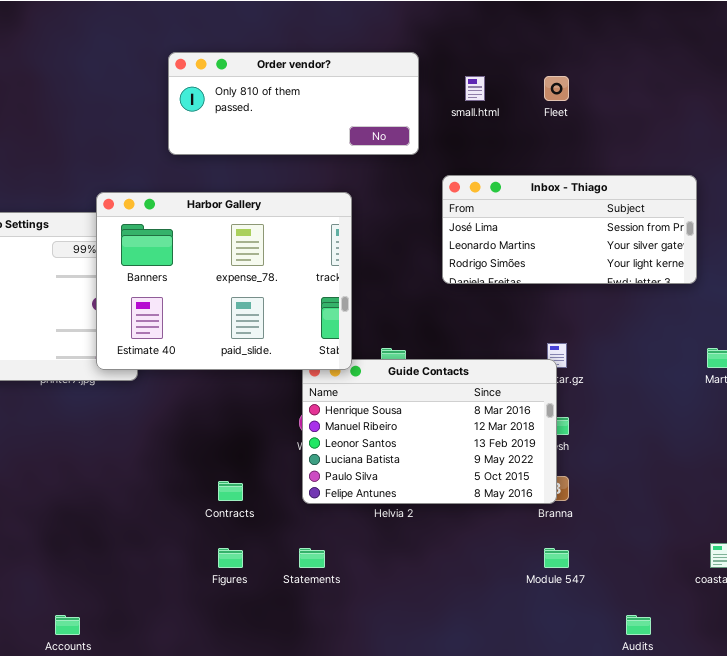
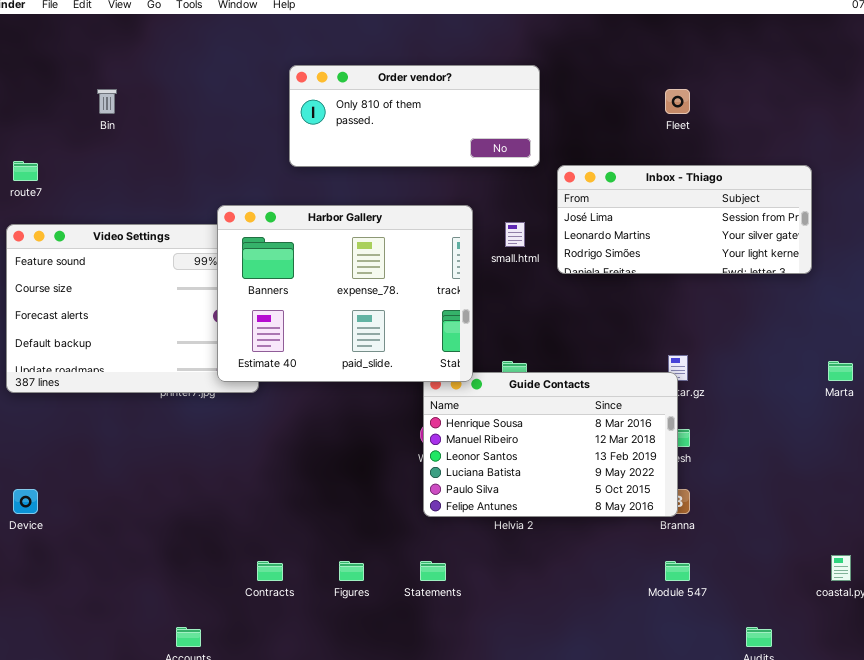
small.html: [465,76,485,101] -> [505,222,525,247], moved
Inbox - Thiago: [442,175,697,284] -> [557,165,812,274], moved
Contracts: [218,481,243,501] -> [257,561,283,581], moved

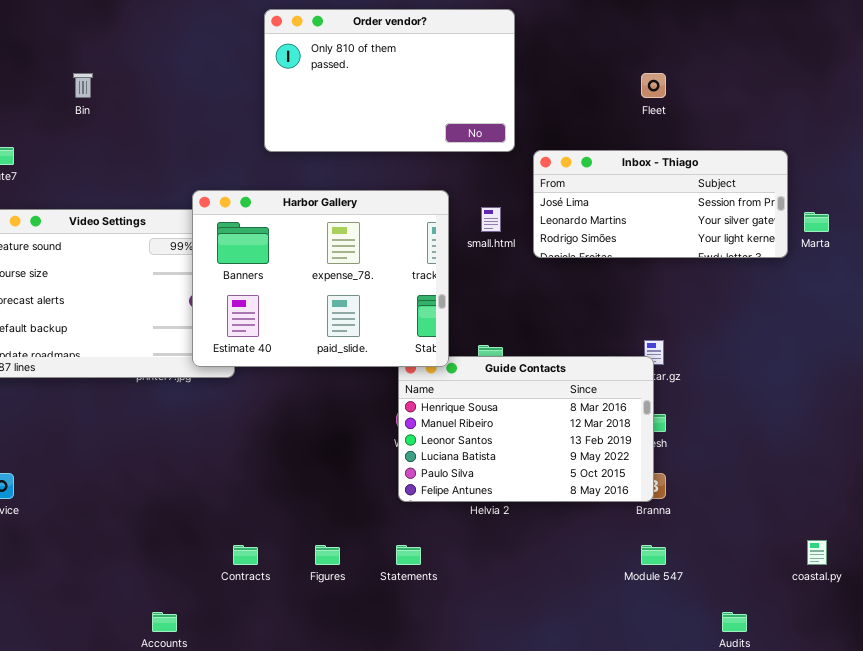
Order vendor?: [289,65,540,167] -> [264,9,515,152], resized
Marta: [828,361,853,381] -> [804,212,829,232], moved

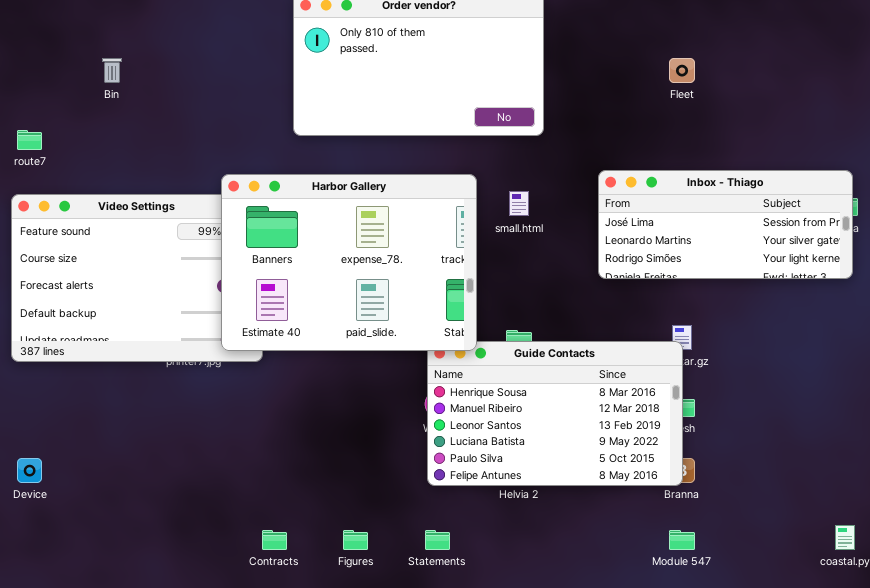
Inbox - Thiago: [533,150,788,258] -> [598,170,853,279], moved

